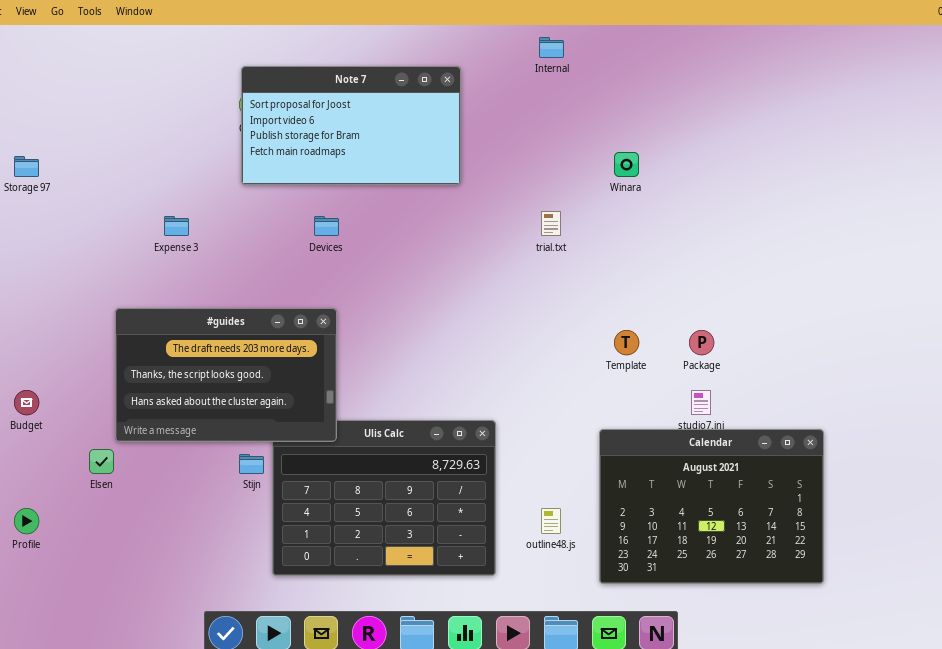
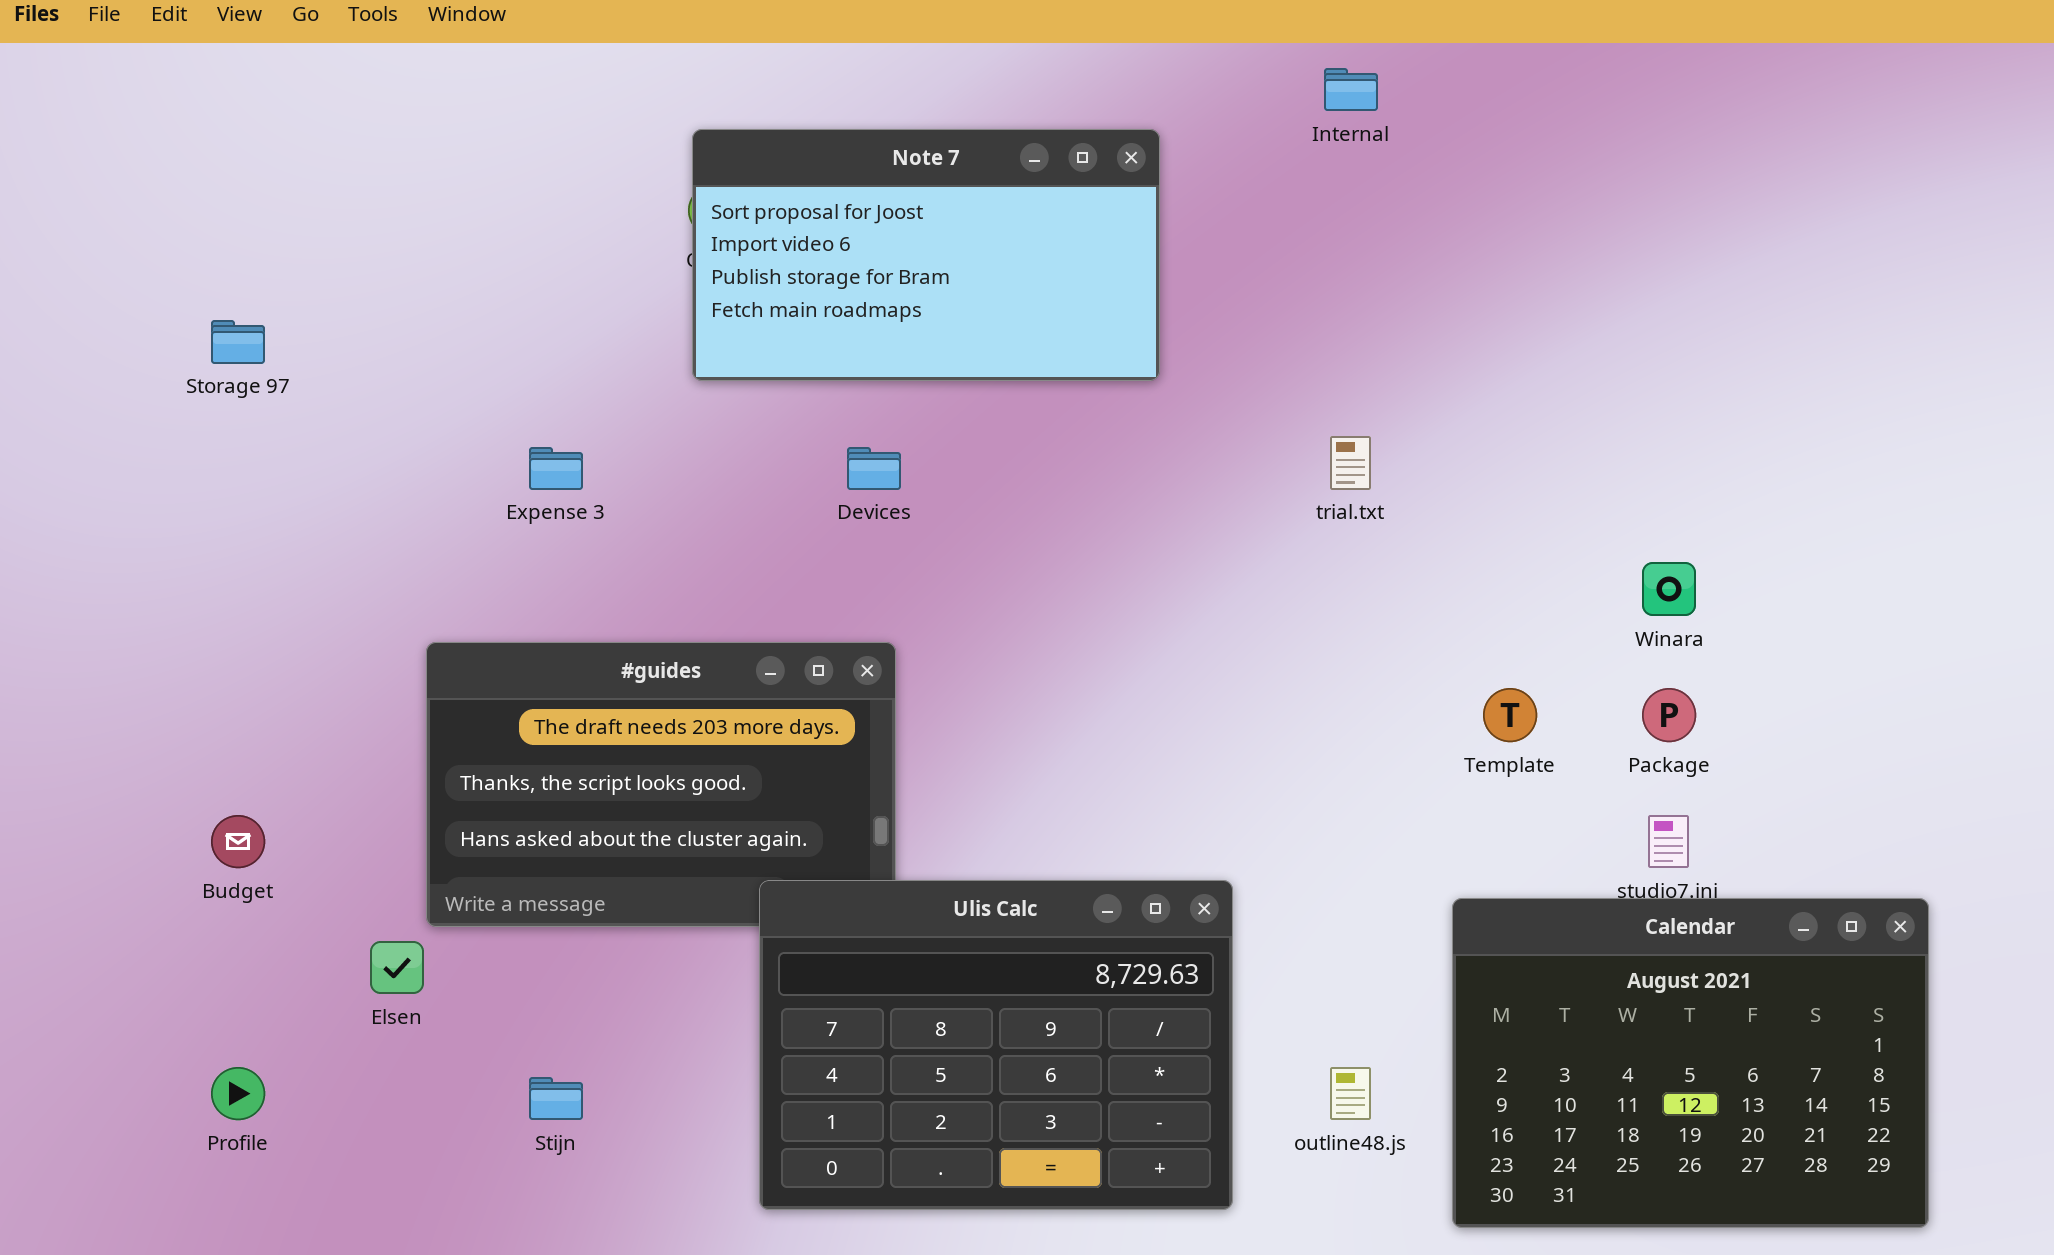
Winara: [614,152,639,177] -> [1642,562,1696,616], moved
Ulis Calc: [272,420,496,576] -> [759,880,1233,1210], raised
Stijn: [239,454,264,474] -> [529,1077,583,1120], moved

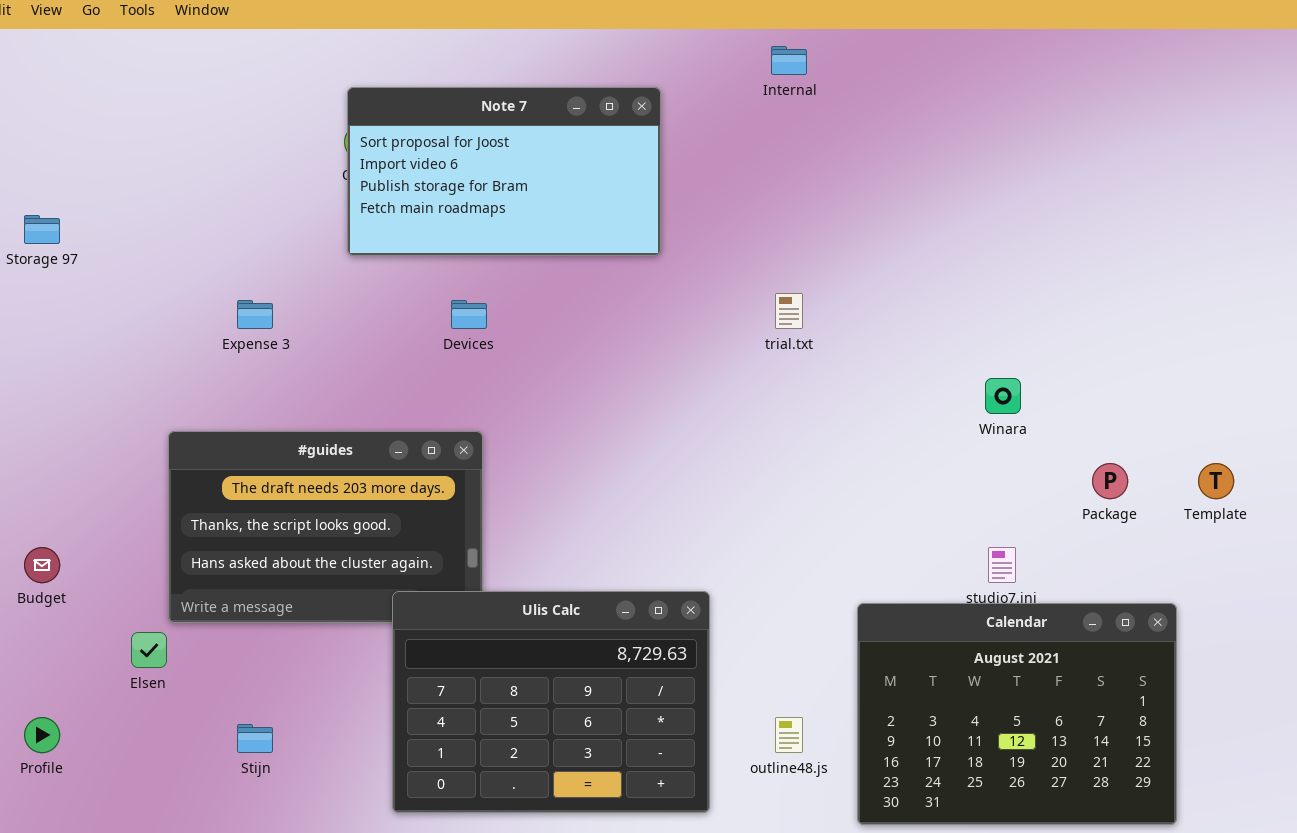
Template: [1483,688,1537,742] -> [1198,463,1234,499], moved
Package: [1642,688,1696,742] -> [1092,463,1128,499], moved

